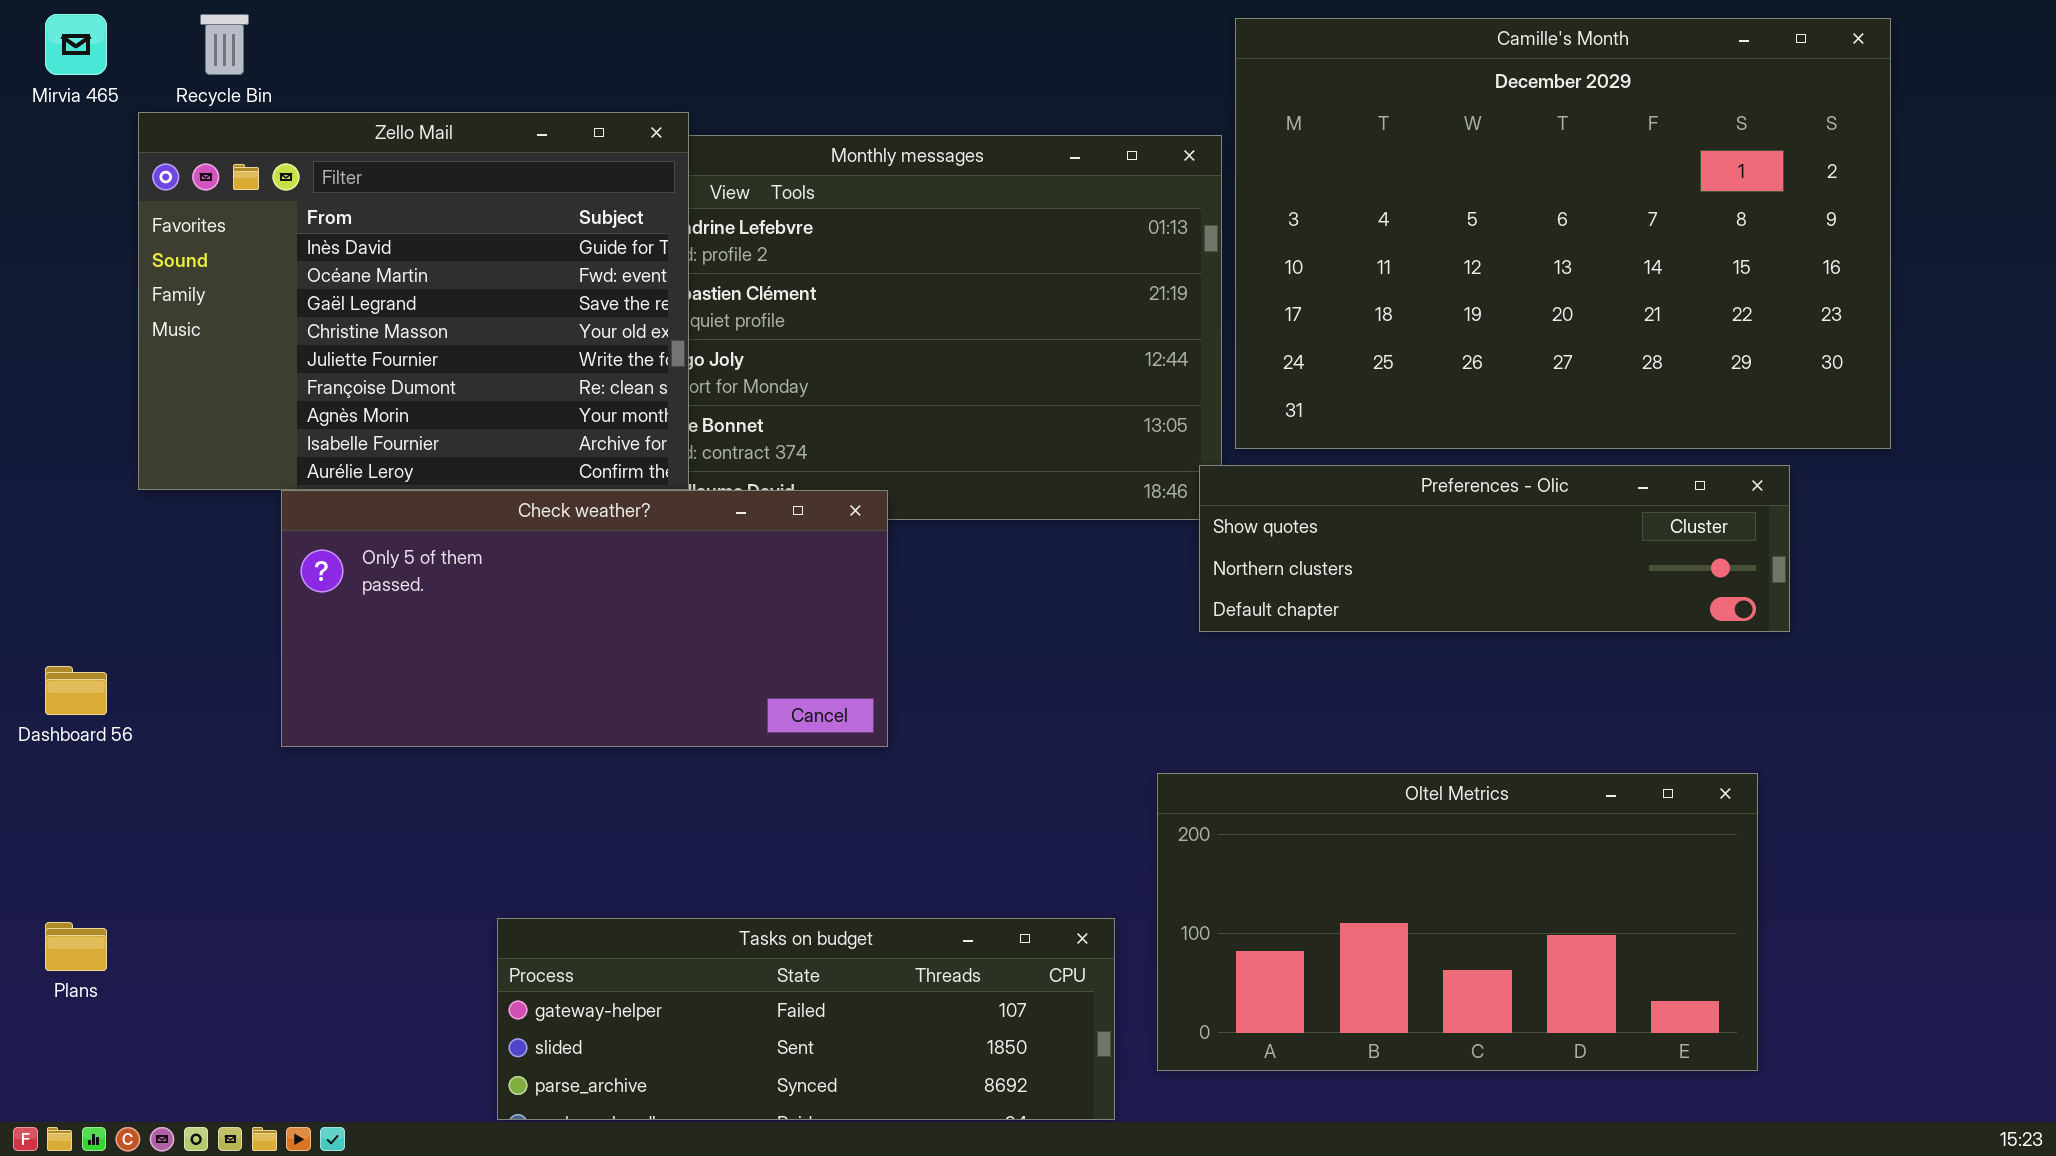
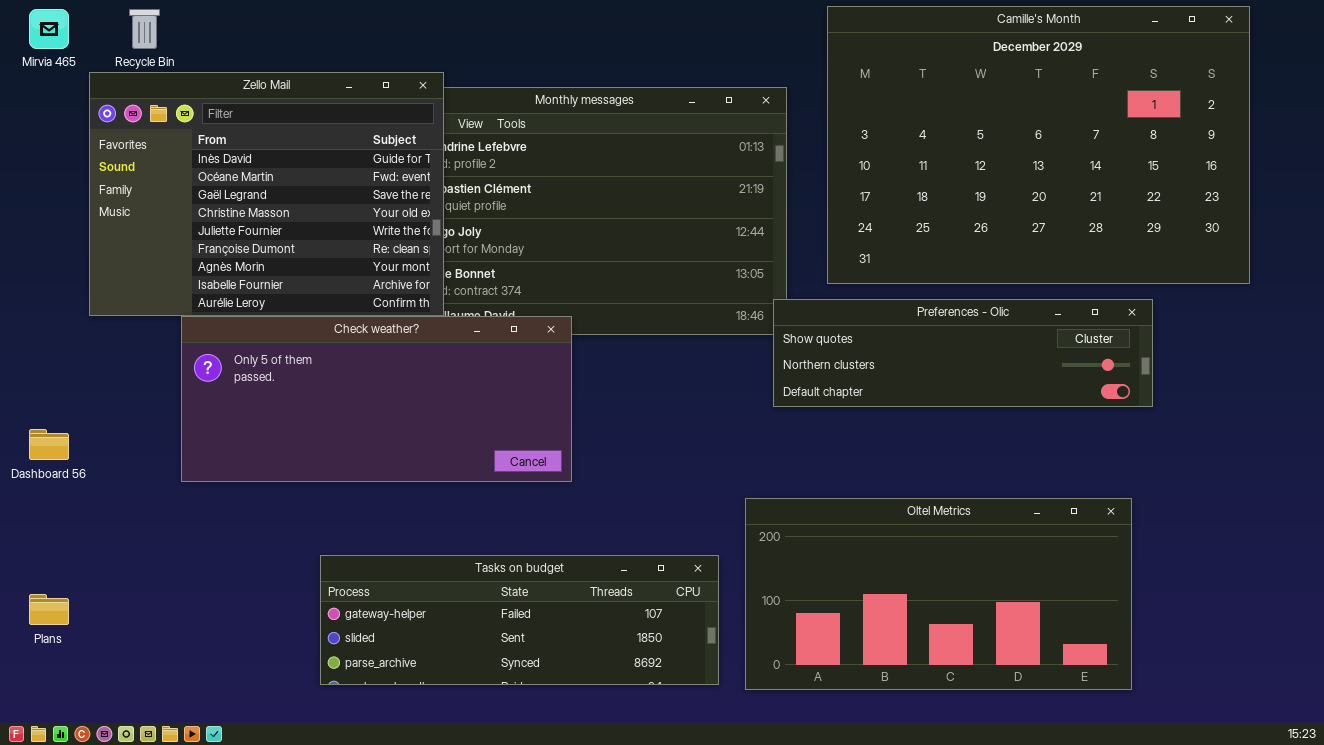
Camille's Month: [1235,18,1891,449] -> [827,6,1250,284], moved
Tasks on budget: [497,918,1115,1120] -> [320,555,719,685], moved

